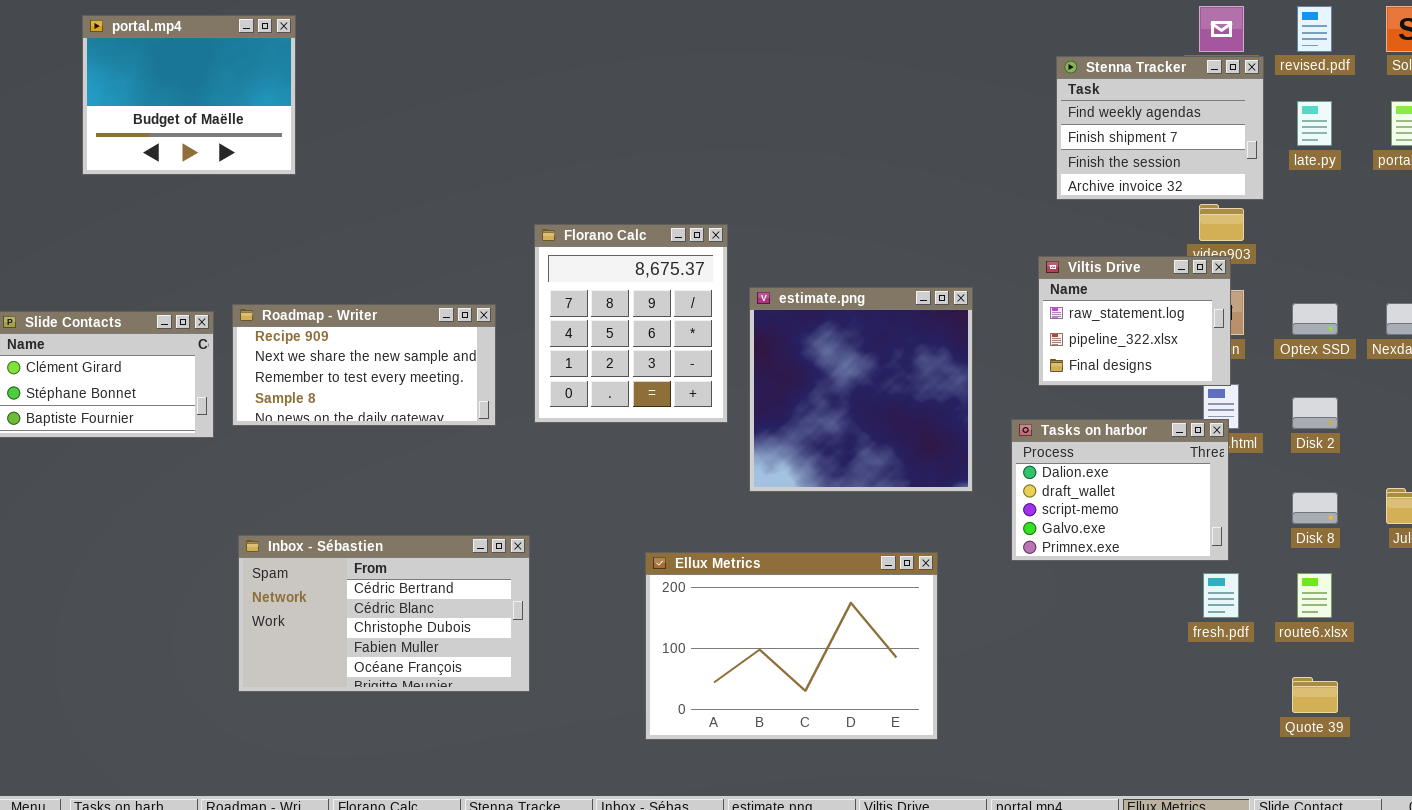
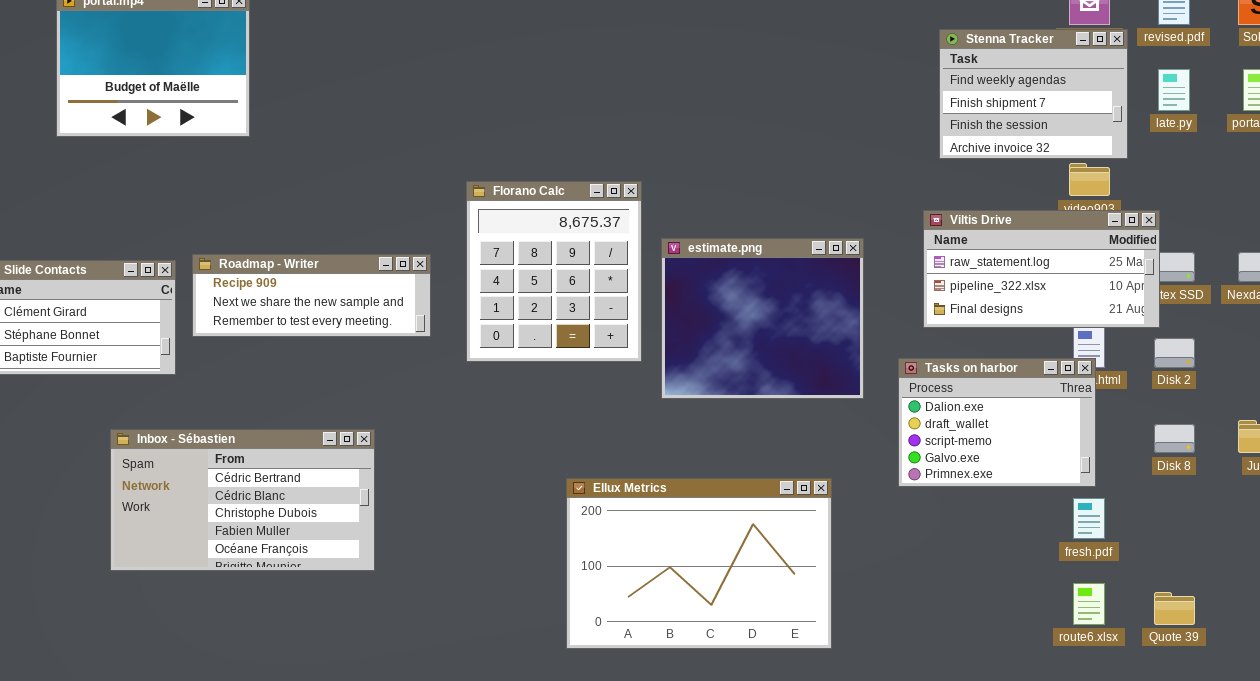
Viltis Drive: [1038,256,1231,386] -> [923,210,1160,328], resized
estimate.png: [749,287,973,492] -> [661,238,864,399], resized
Roadmap - Writer: [232,304,496,426] -> [192,254,431,337], resized
Inbox - Sébastien: [238,535,530,692] -> [110,429,375,571], moved
route6.xlsx: [1297,573,1332,618] -> [1073,583,1105,625], moved

